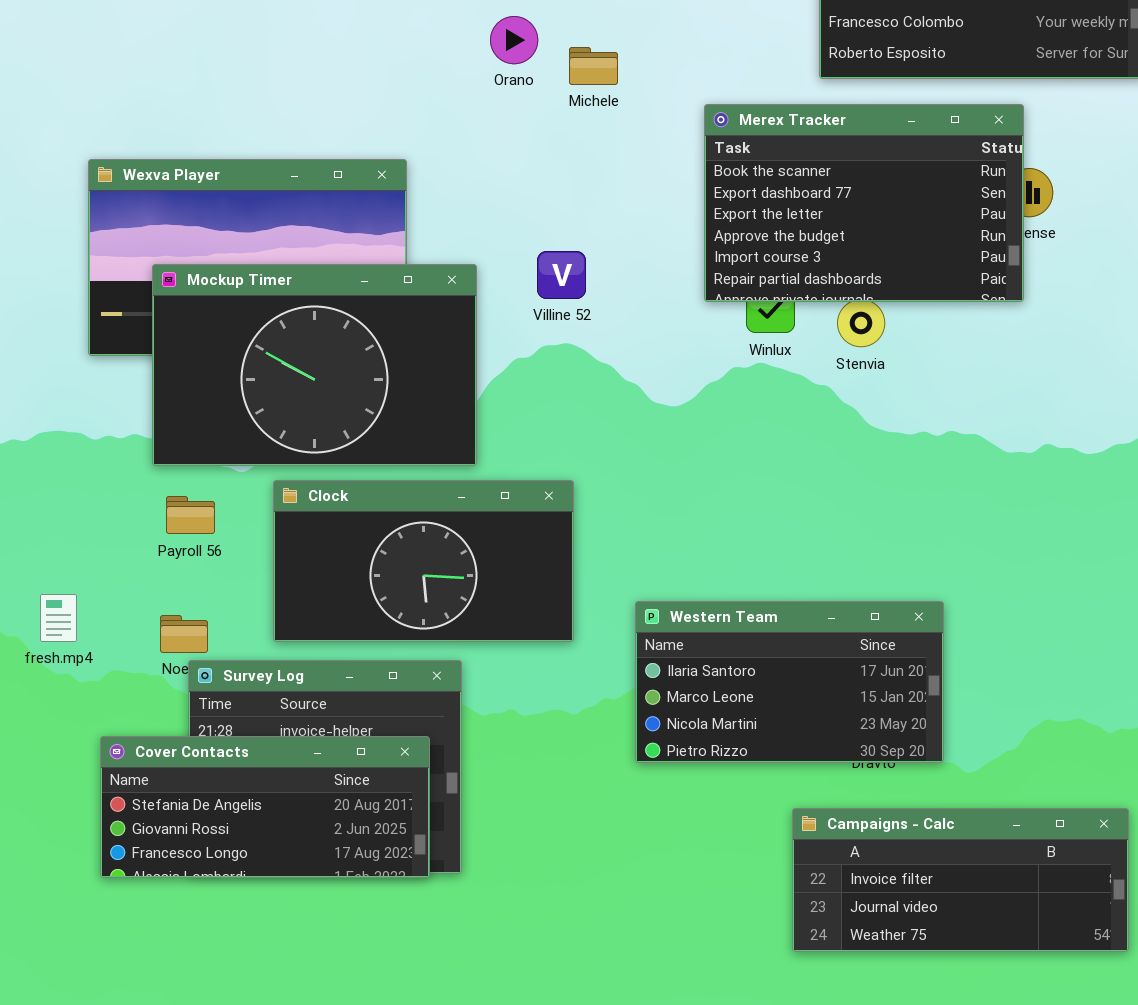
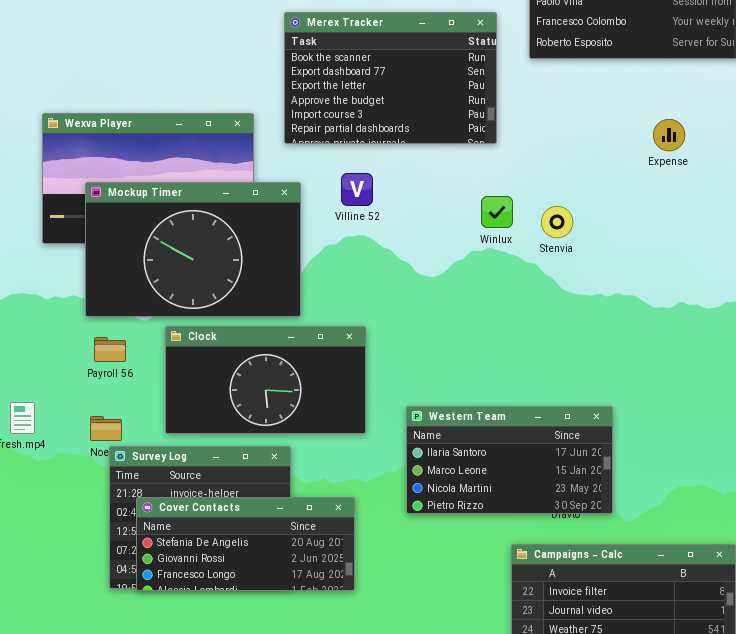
Merex Tracker: [704,104,1024,302] -> [284,12,497,144], moved
Cover Contacts: [100,736,430,878] -> [136,497,355,591], moved

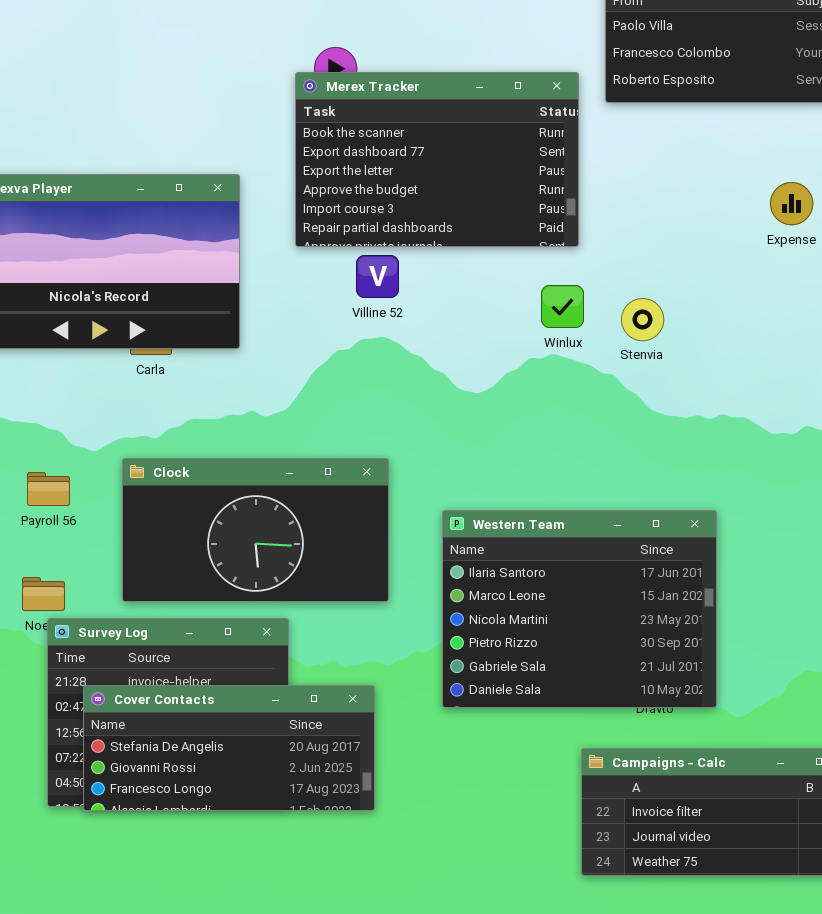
Merex Tracker: [284,12,497,144] -> [295,72,579,247], moved
Mockup Timer: [85,182,301,317] -> none, closed
Western Team: [406,406,613,514] -> [442,510,717,708], resized

